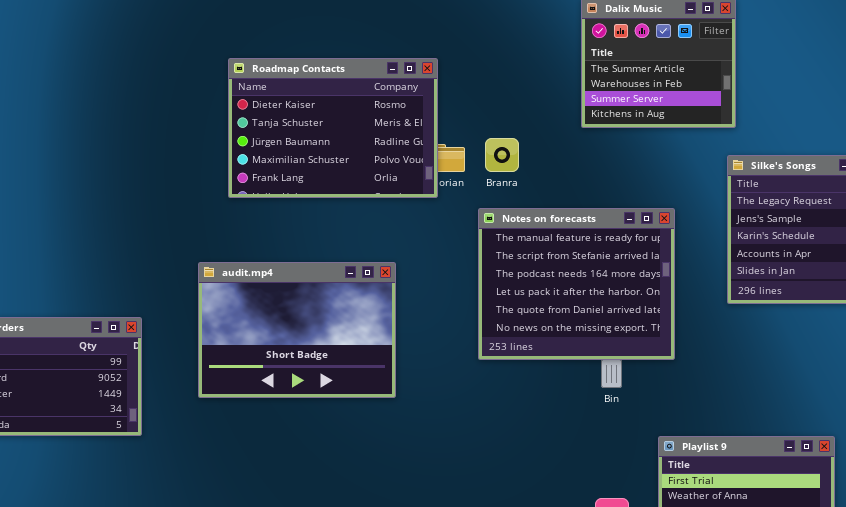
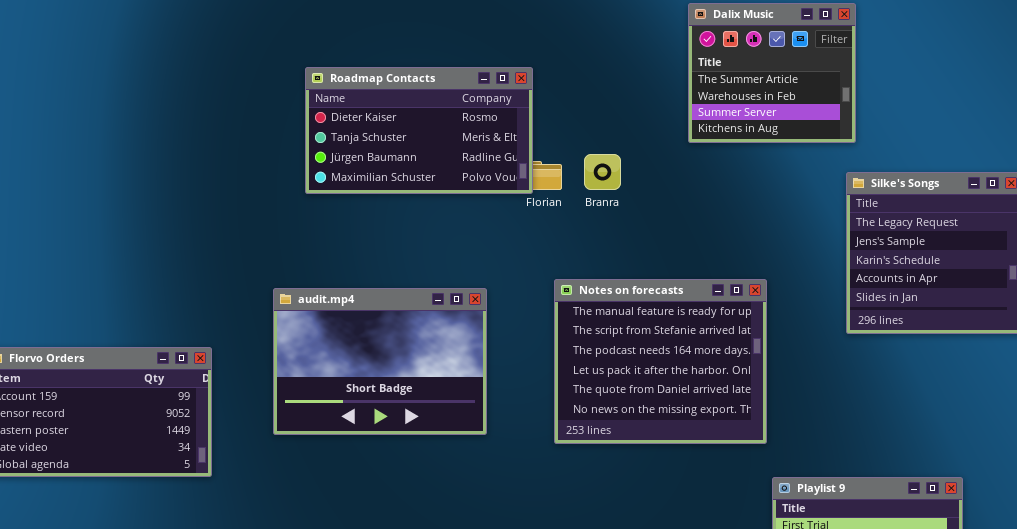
Roadmap Contacts: [228,58,438,198] -> [305,67,533,194], resized
Notes on forecasts: [478,208,675,360] -> [554,279,767,444], moved

